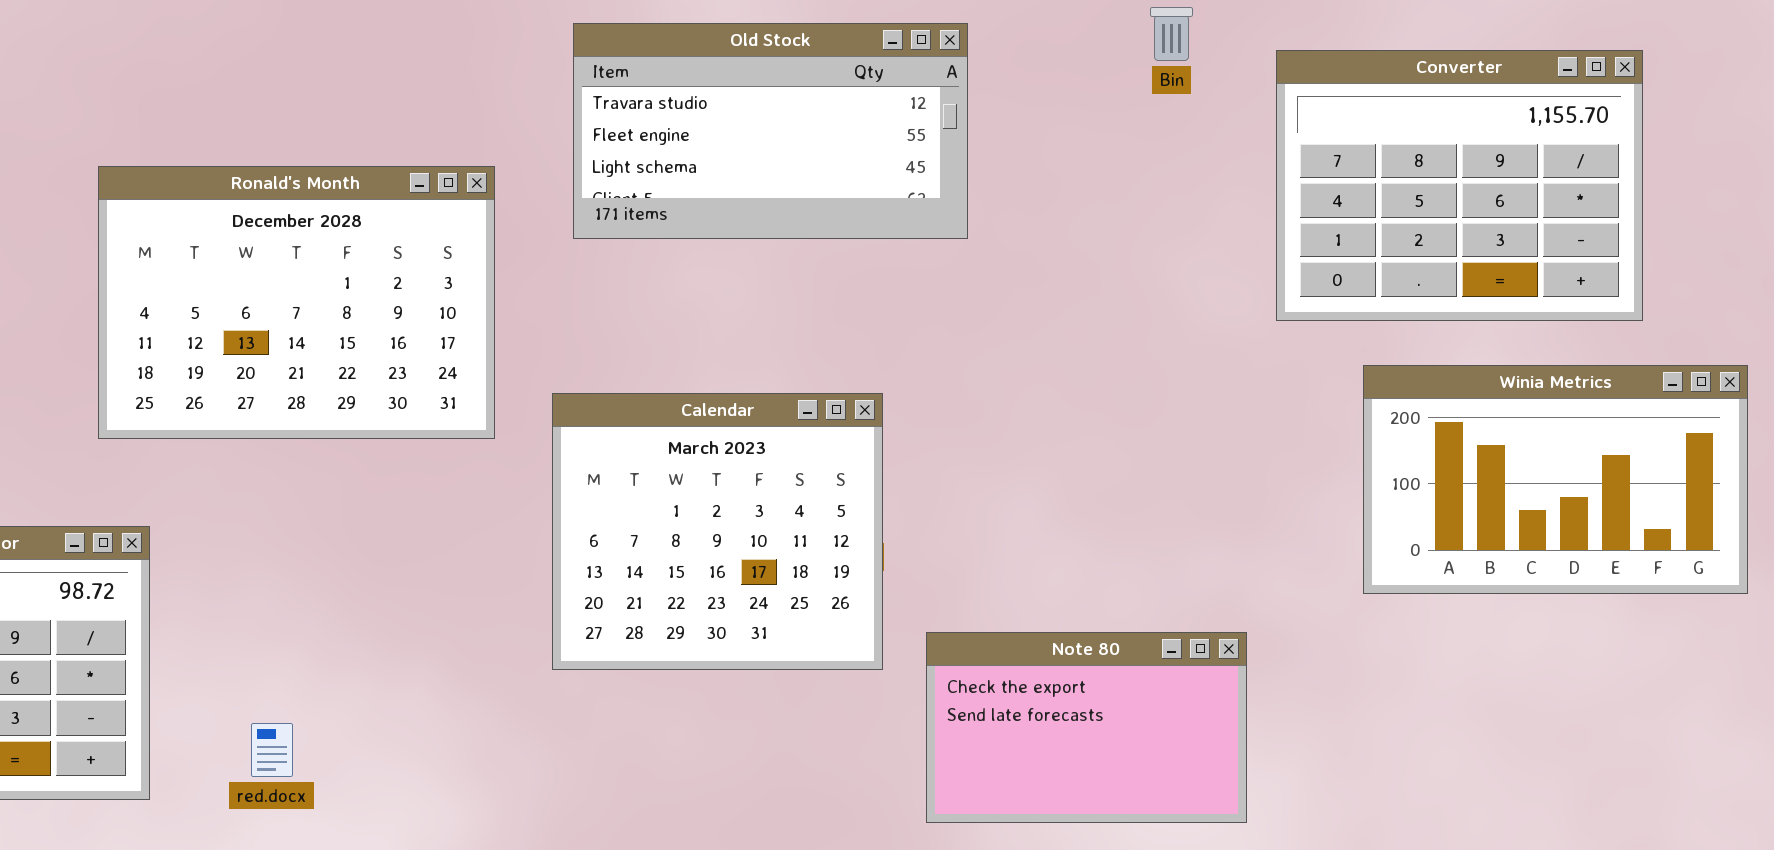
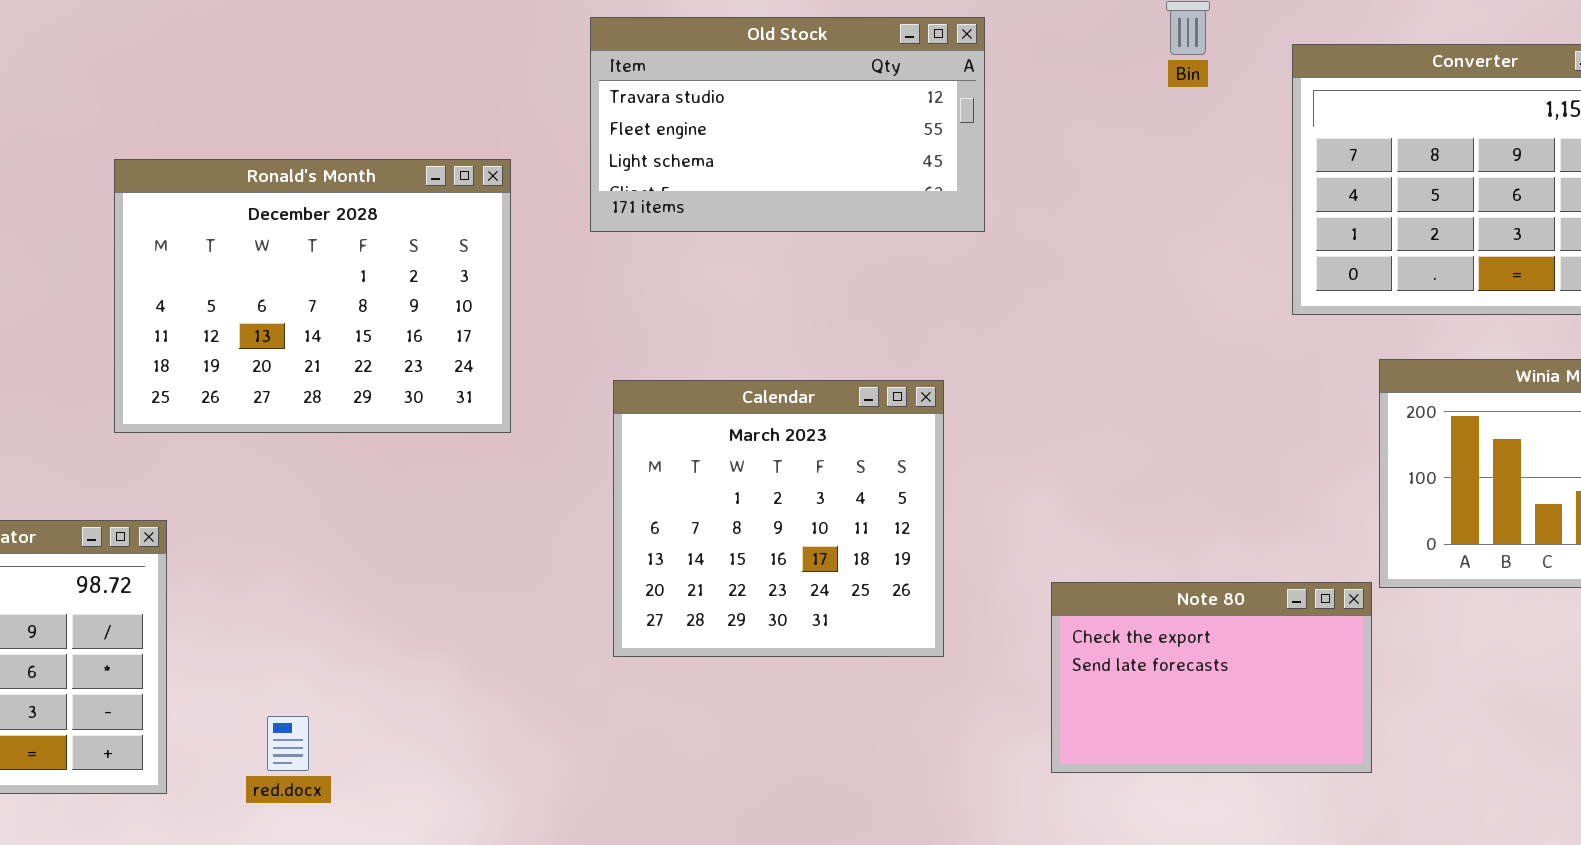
Calendar: [552,393,883,670] -> [613,380,944,657], moved
Note 80: [926,632,1247,823] -> [1051,582,1372,773], moved

